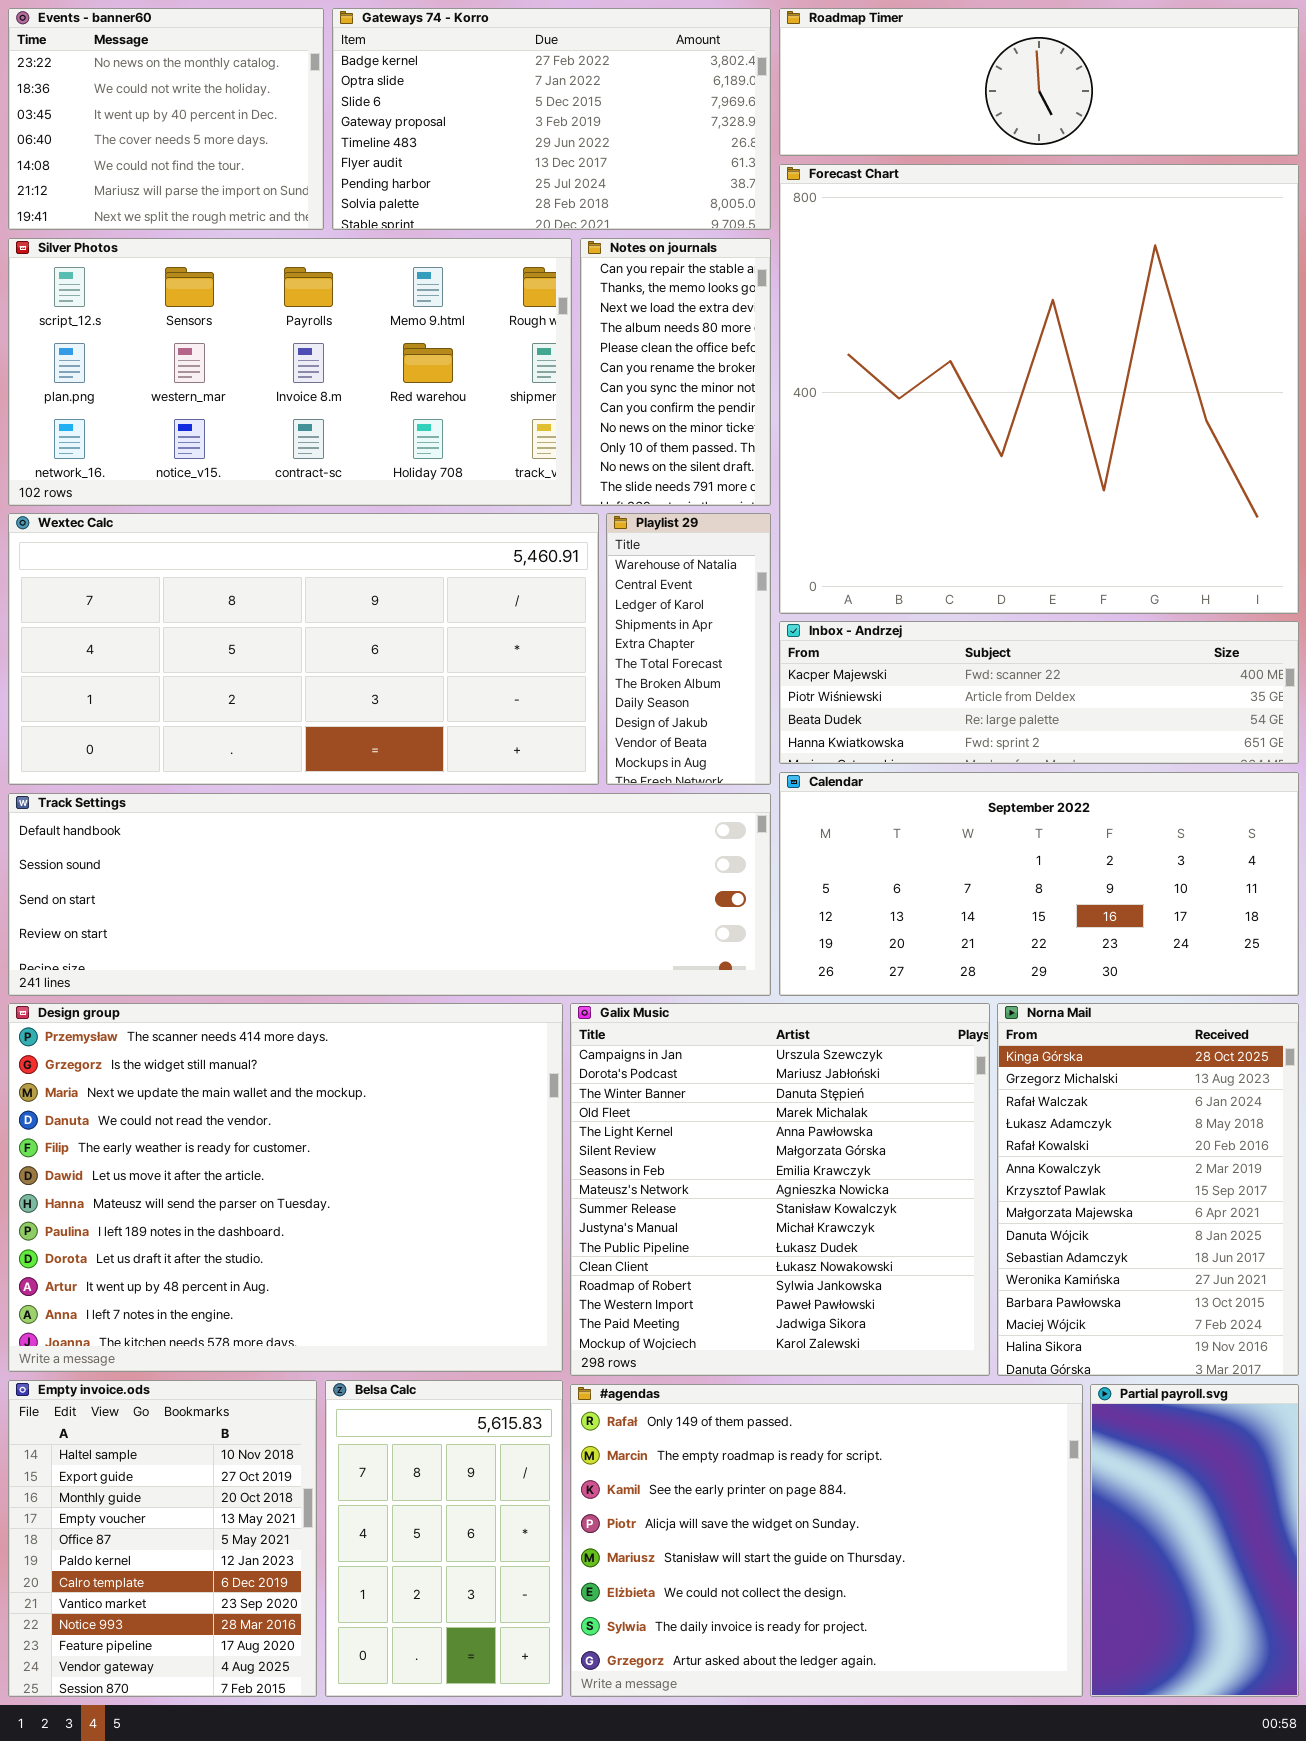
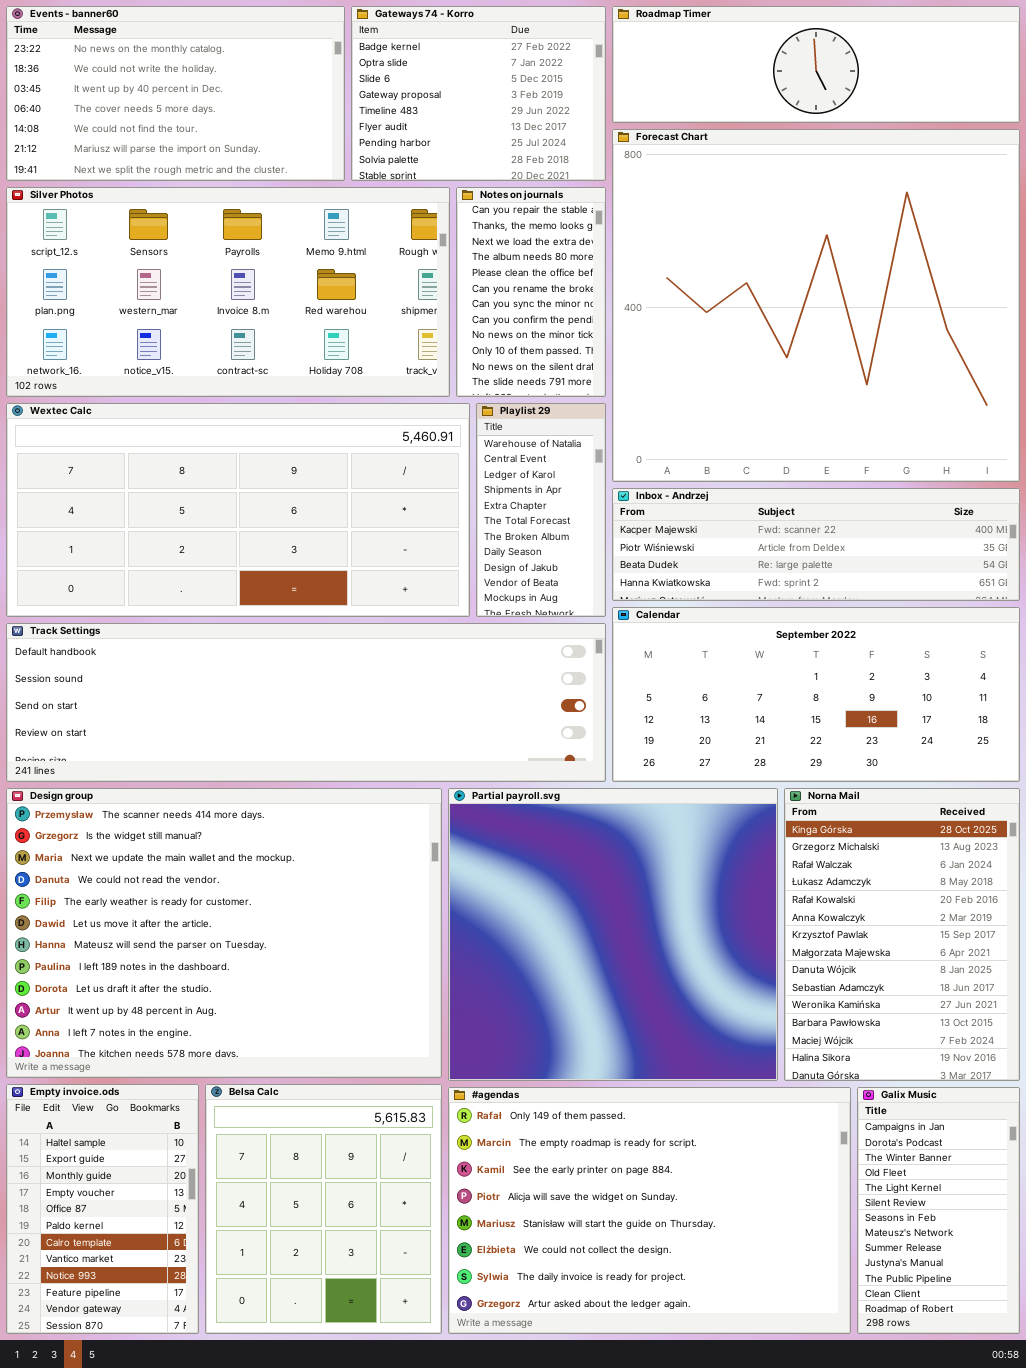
Events - banner60: [8,8,324,230] -> [6,6,345,181], resized
Gateways 74 - Korro: [332,8,771,230] -> [351,6,606,181], resized
Galix Music: [570,1003,990,1376] -> [857,1087,1020,1334], moved, resized
Empty invoice.ods: [8,1380,317,1697] -> [6,1084,199,1334], resized
Belsa Calc: [325,1380,563,1697] -> [205,1084,442,1334], resized
Partial payroll.svg: [1090,1384,1299,1697] -> [448,788,778,1081], moved, resized

